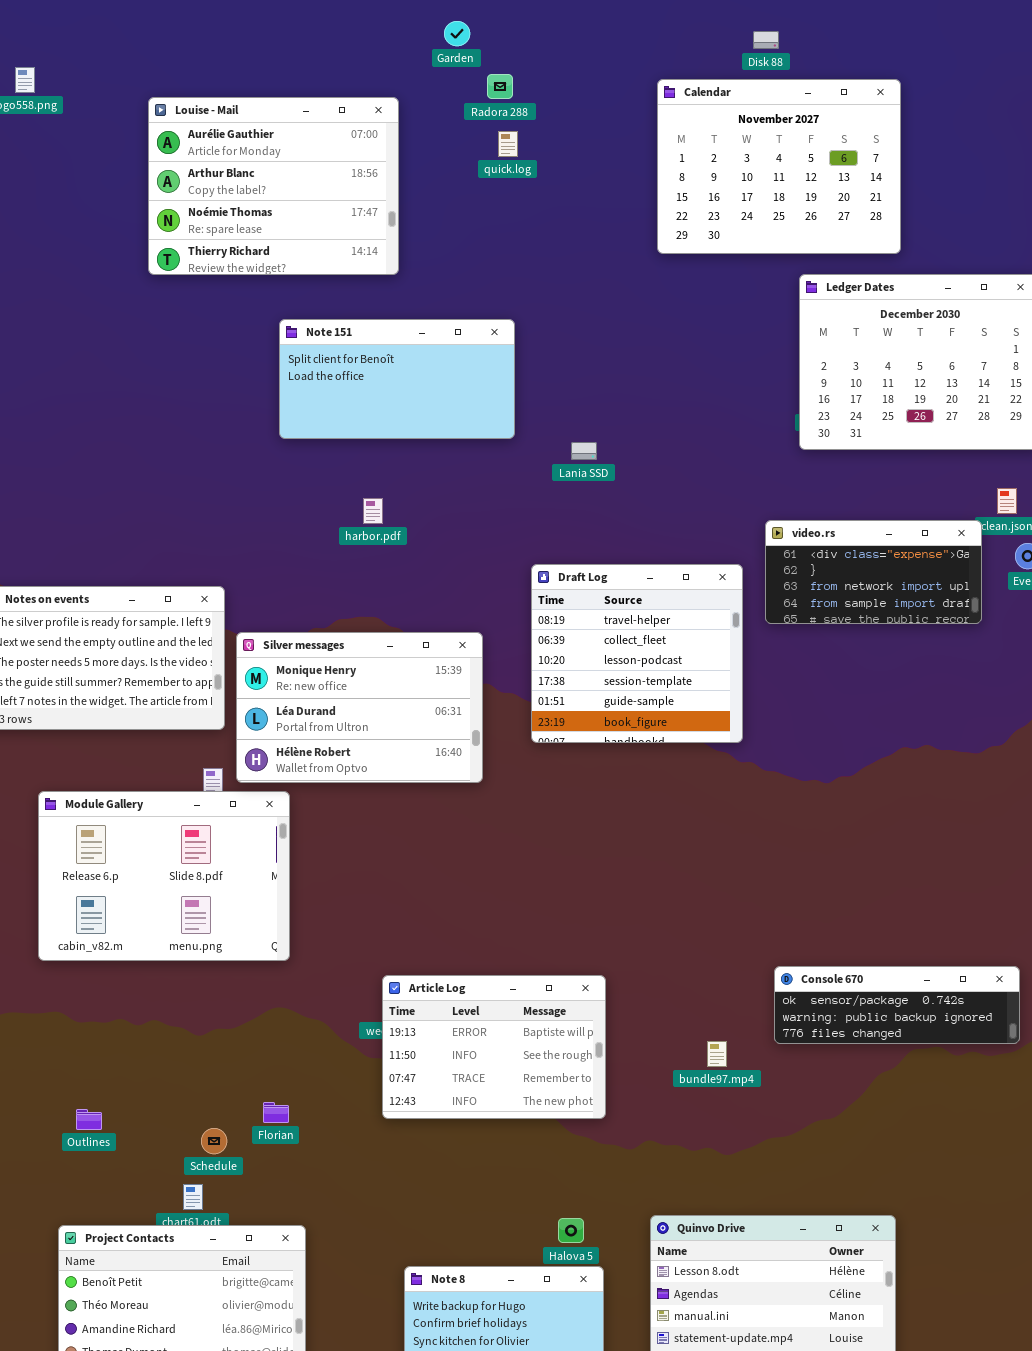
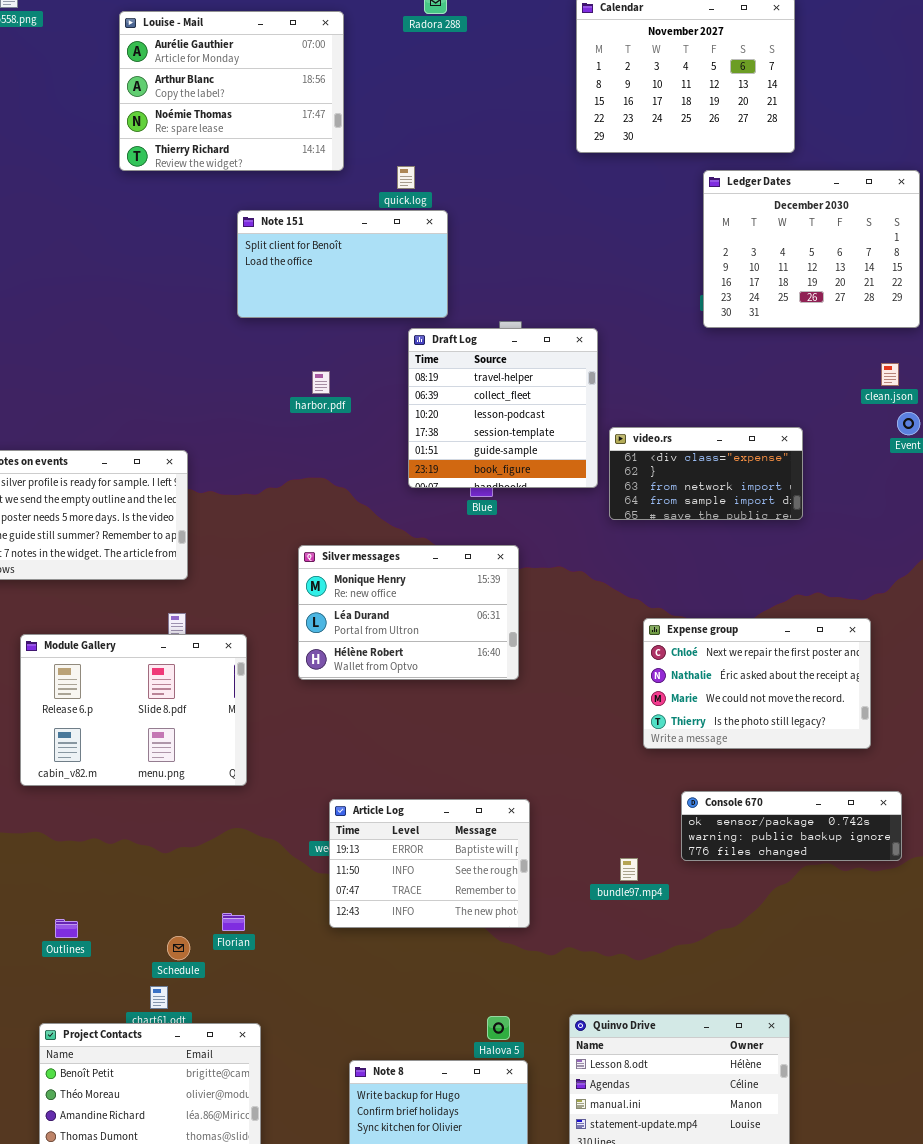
quick.log: [498,131,518,157] -> [397,166,415,189], moved
video.rs: [765,520,982,624] -> [609,427,803,520], moved
Draft Log: [531,564,743,743] -> [408,328,598,488], moved
Silver messages: [236,632,483,783] -> [298,545,519,680], moved
Expense group: none -> [643,618,871,749], opened

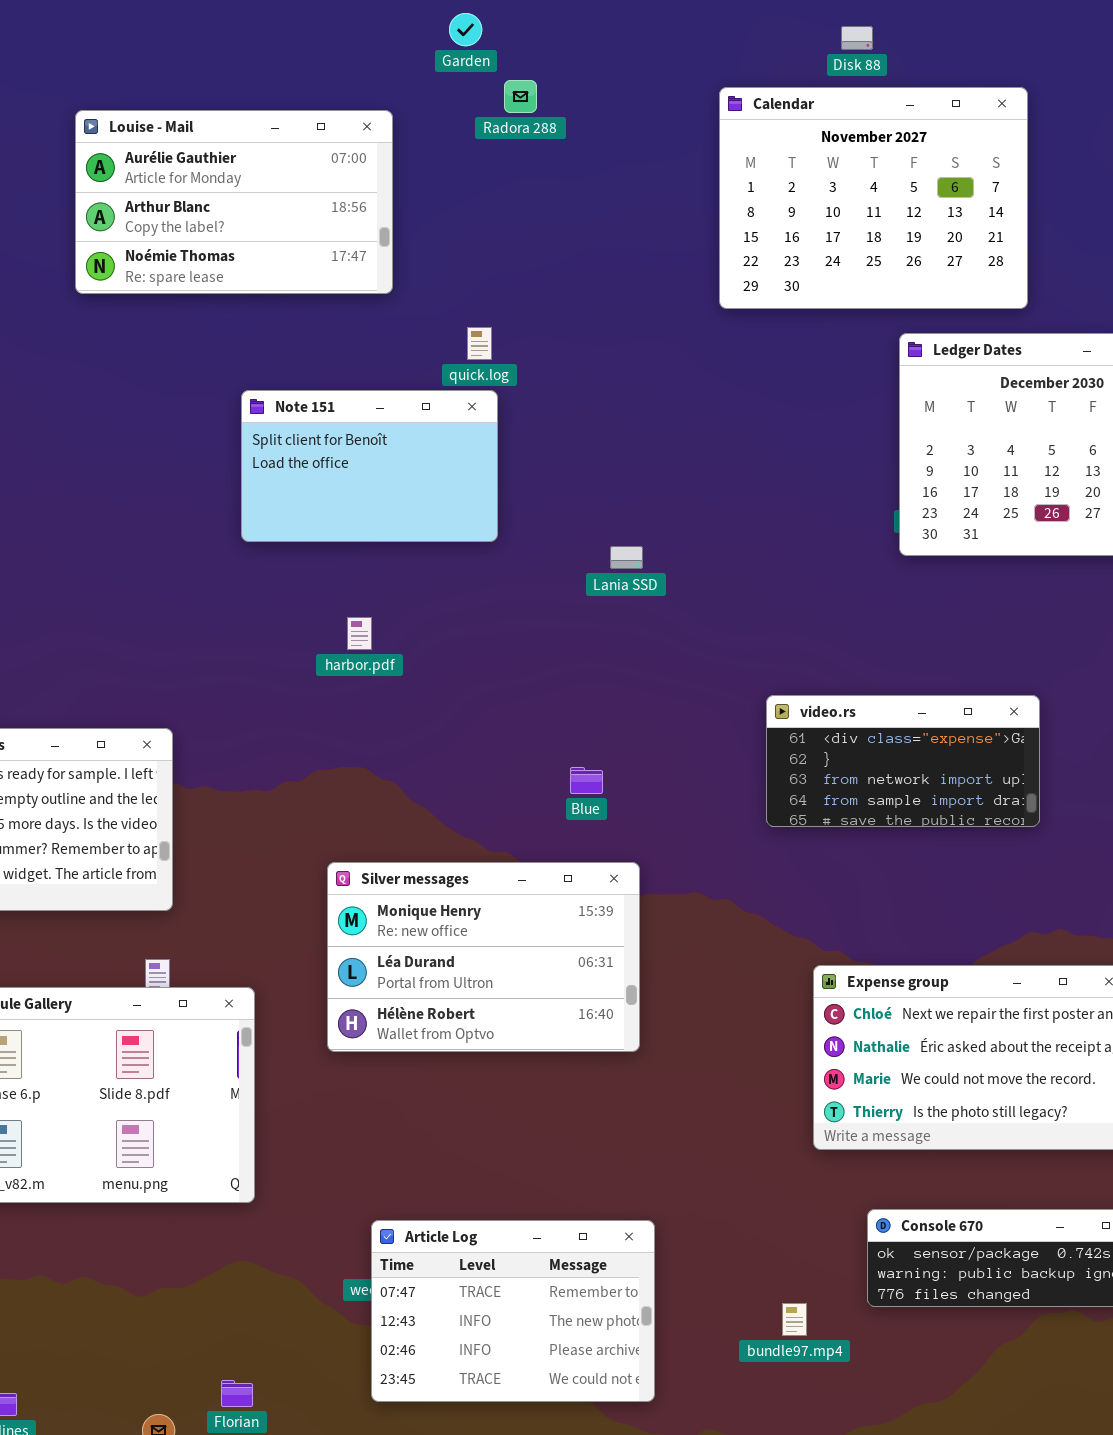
Louise - Mail: [119,11,344,171] -> [75,110,393,294], resized
Note 151: [237,210,448,318] -> [241,390,498,542], resized
Draft Log: [408,328,598,488] -> none, closed
Article Log: [329,799,530,928] -> [371,1220,655,1402], scrolled down 2 rows

